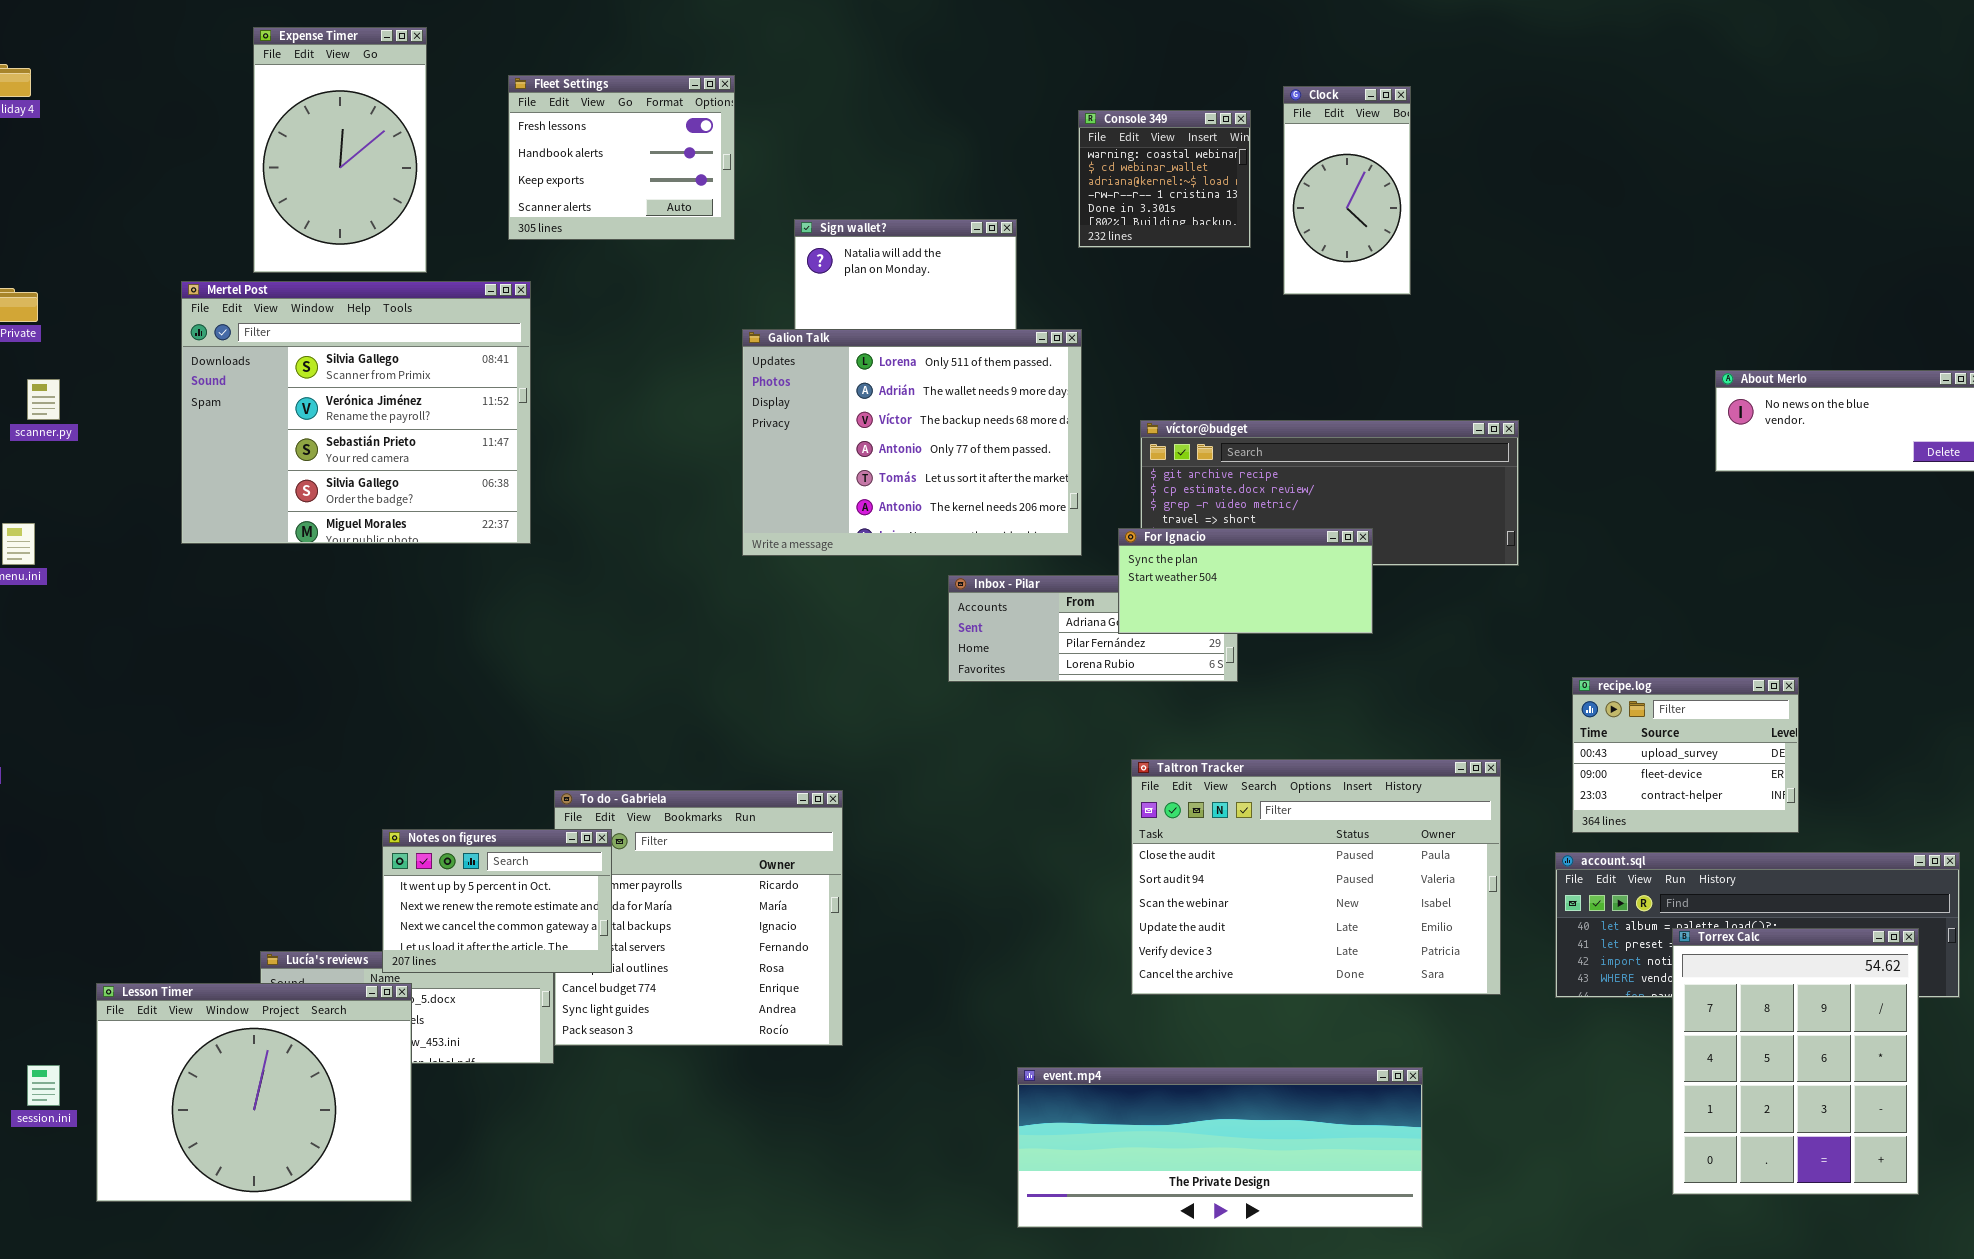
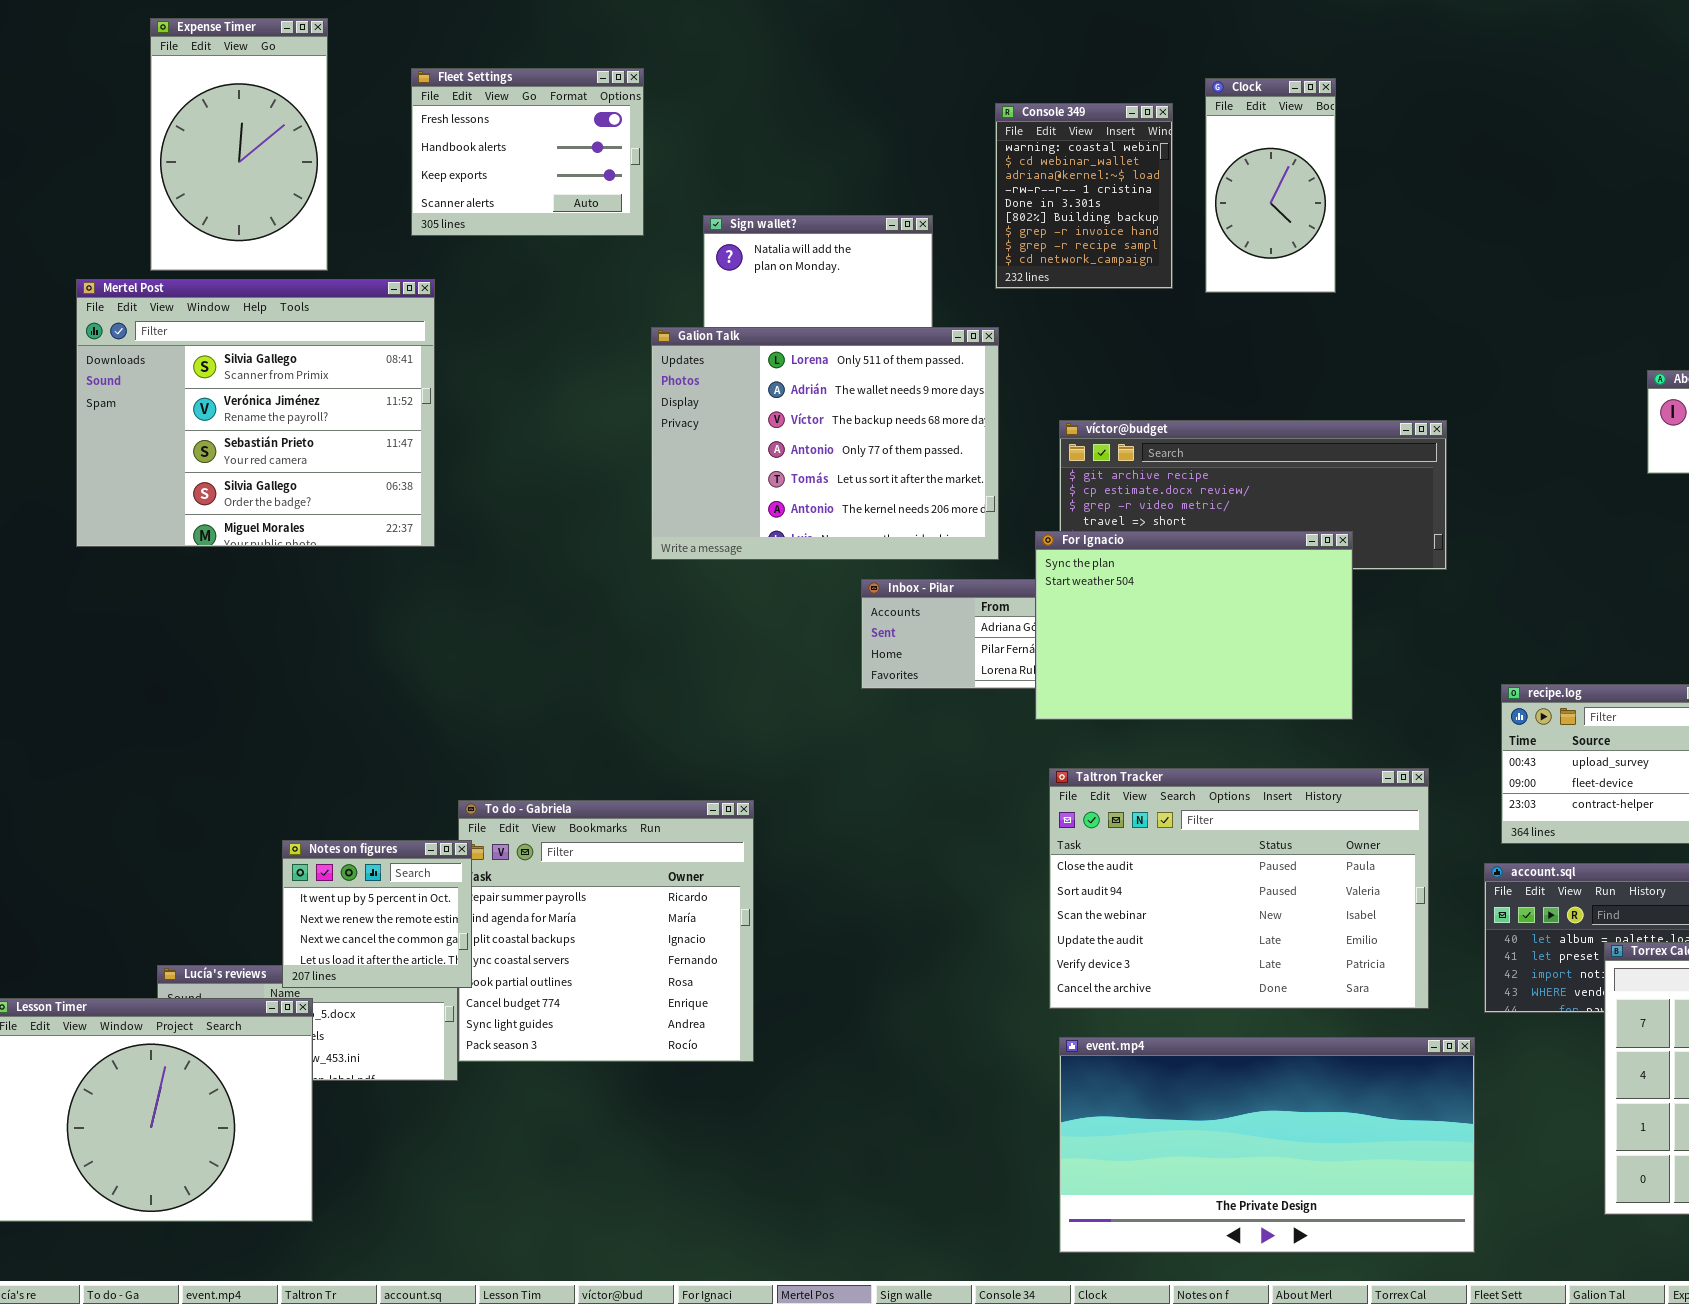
Console 349: [1078,110,1251,248] -> [995,103,1173,289], resized
For Ignacio: [1118,528,1373,634] -> [1035,531,1353,720], resized
Notes on figures: [382,829,612,973] -> [282,840,472,988], resized
event.mp4: [1017,1067,1423,1228] -> [1059,1037,1475,1253], moved, resized

